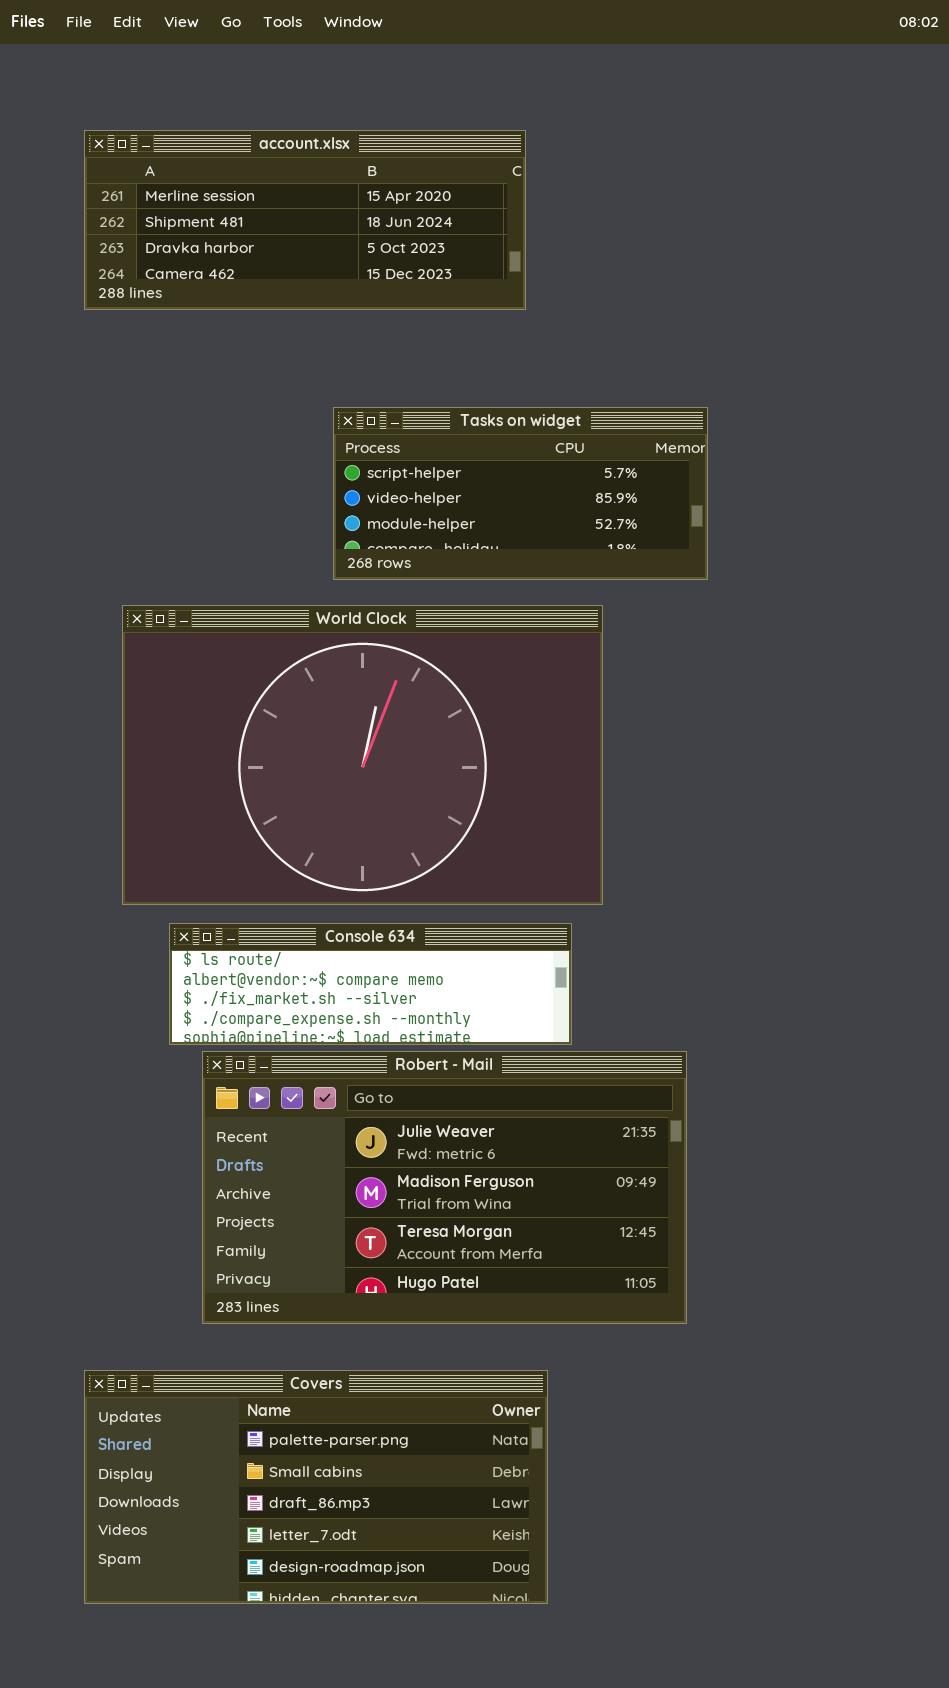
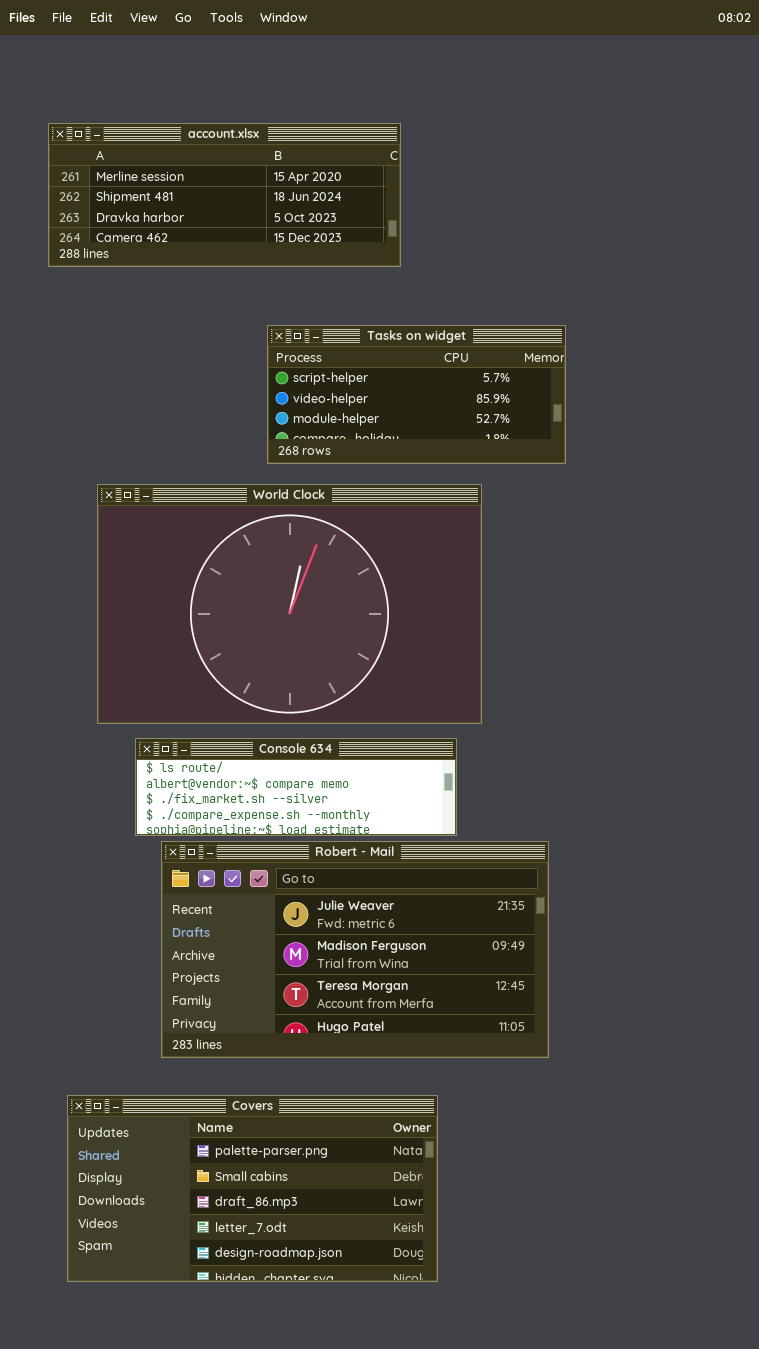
account.xlsx: [84,130,526,310] -> [48,123,401,267], moved

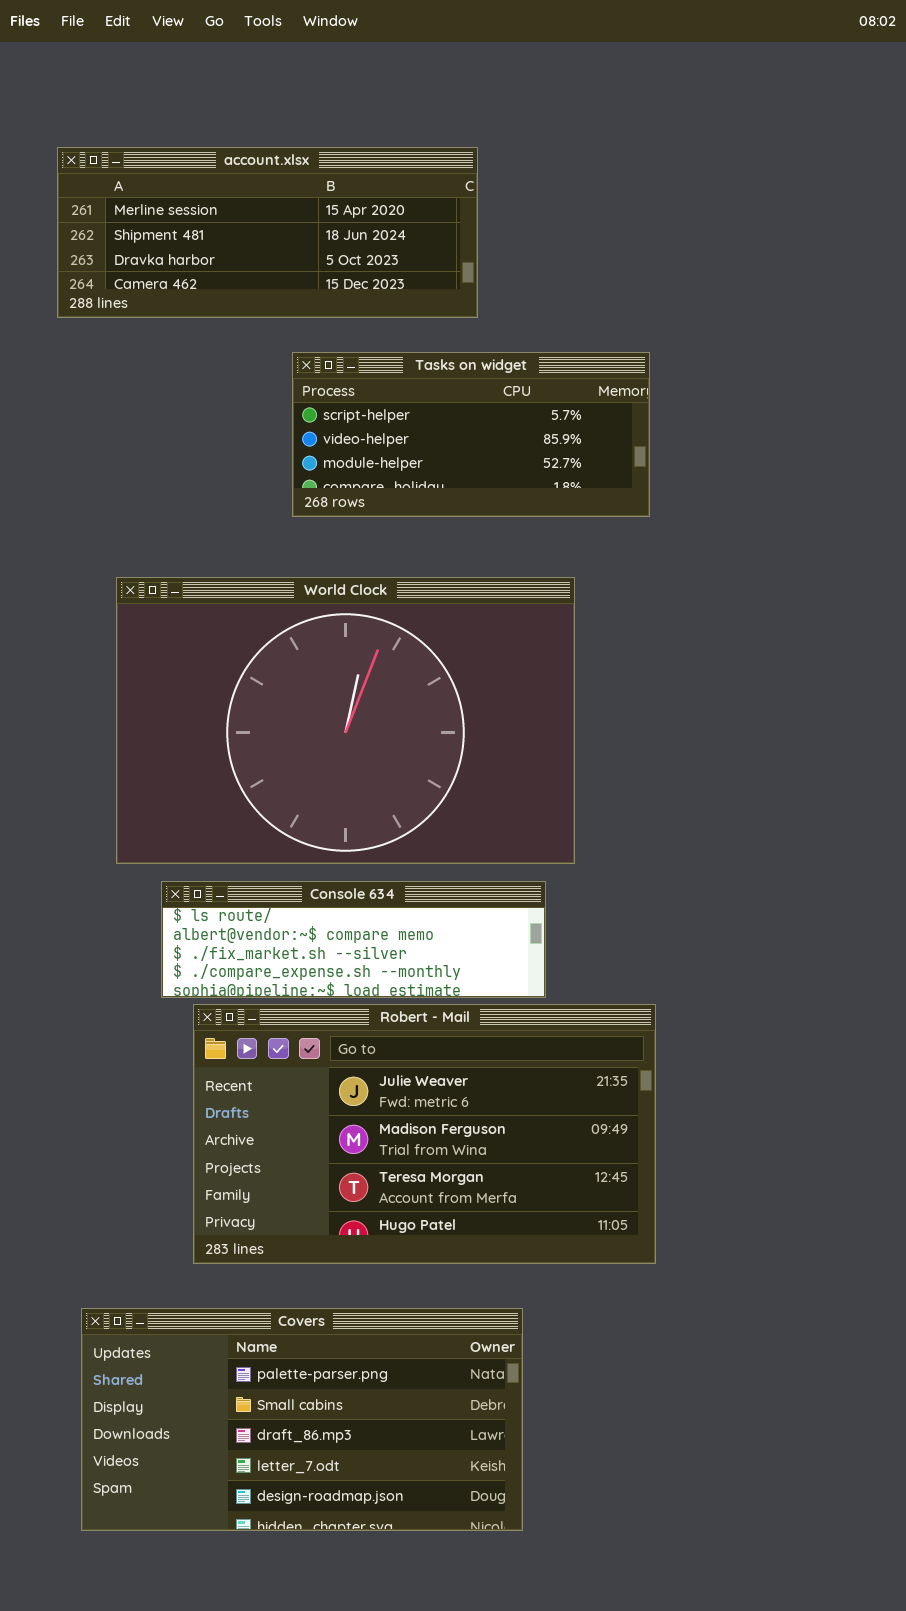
Tasks on widget: [267,325,566,464] -> [292,352,650,517], moved

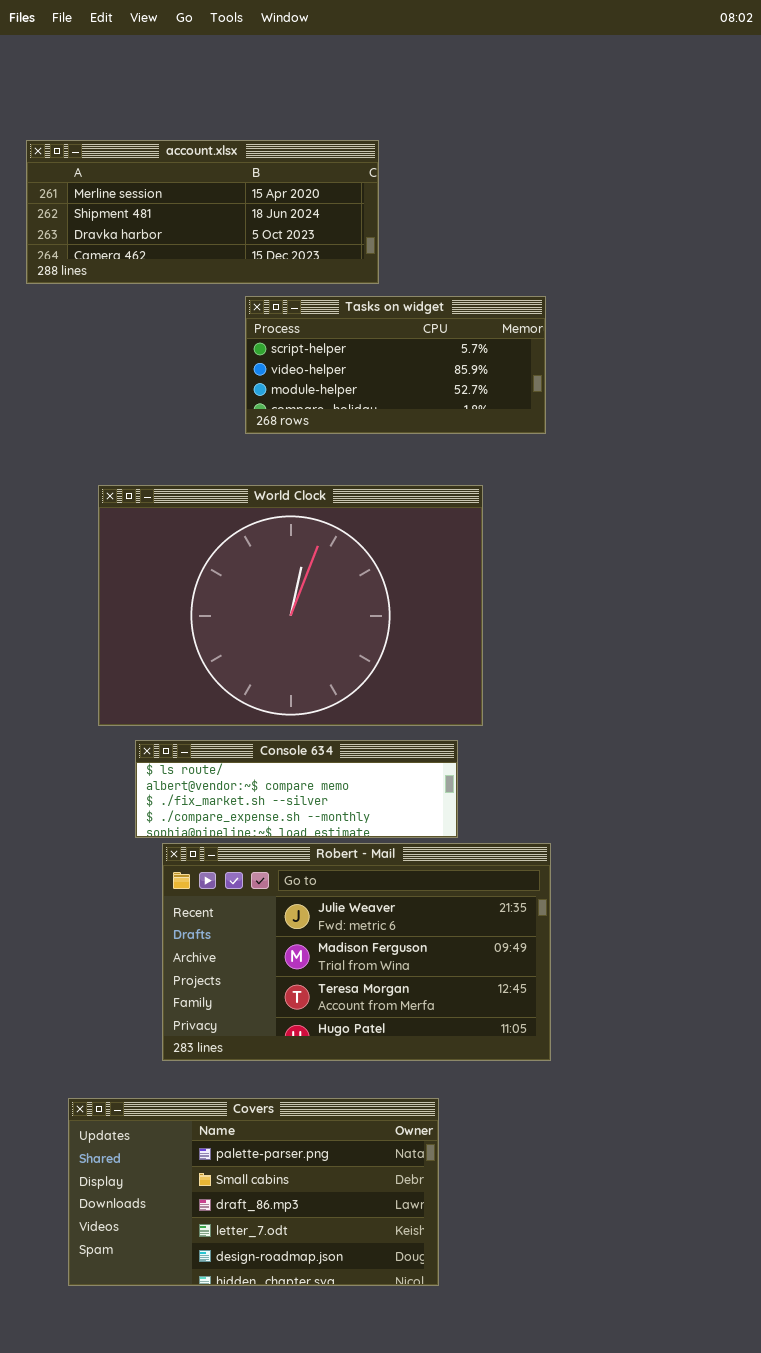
account.xlsx: [57,147,478,318] -> [26,140,379,284], moved

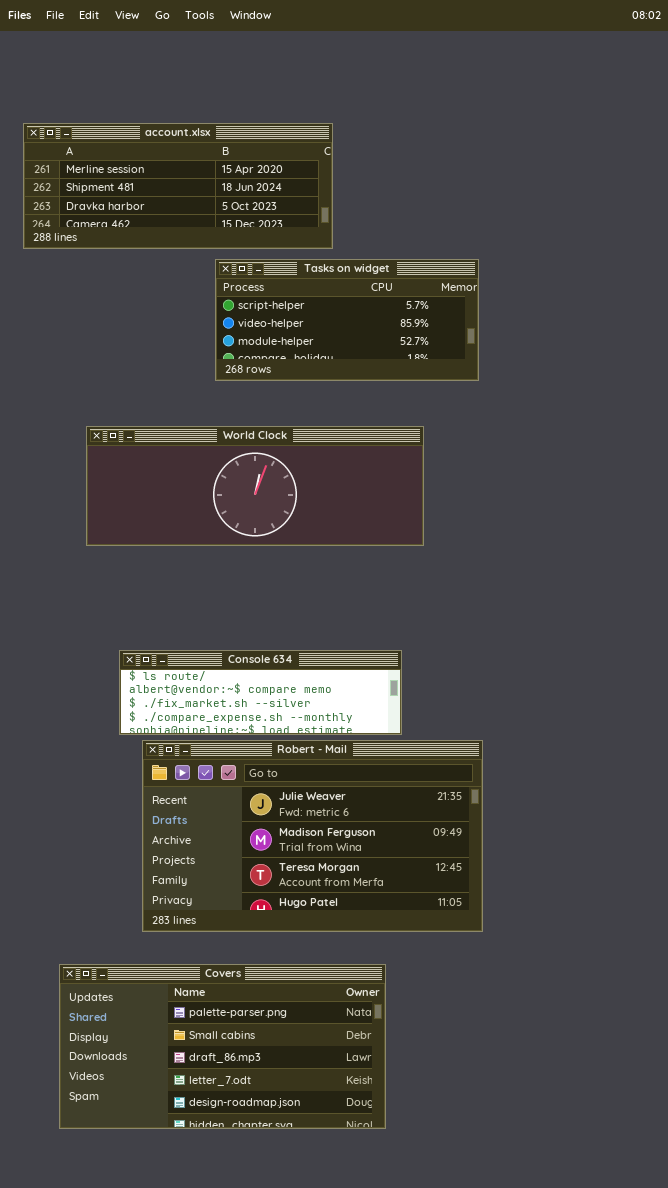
World Clock: [98,485,483,726] -> [86,426,424,546], resized

